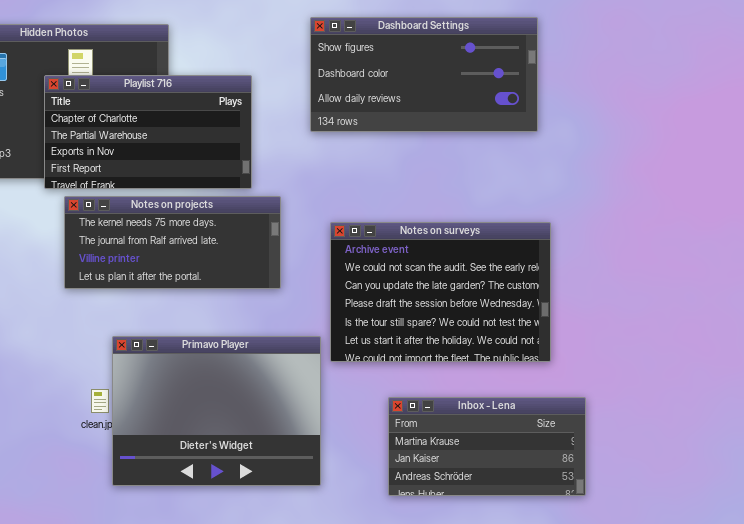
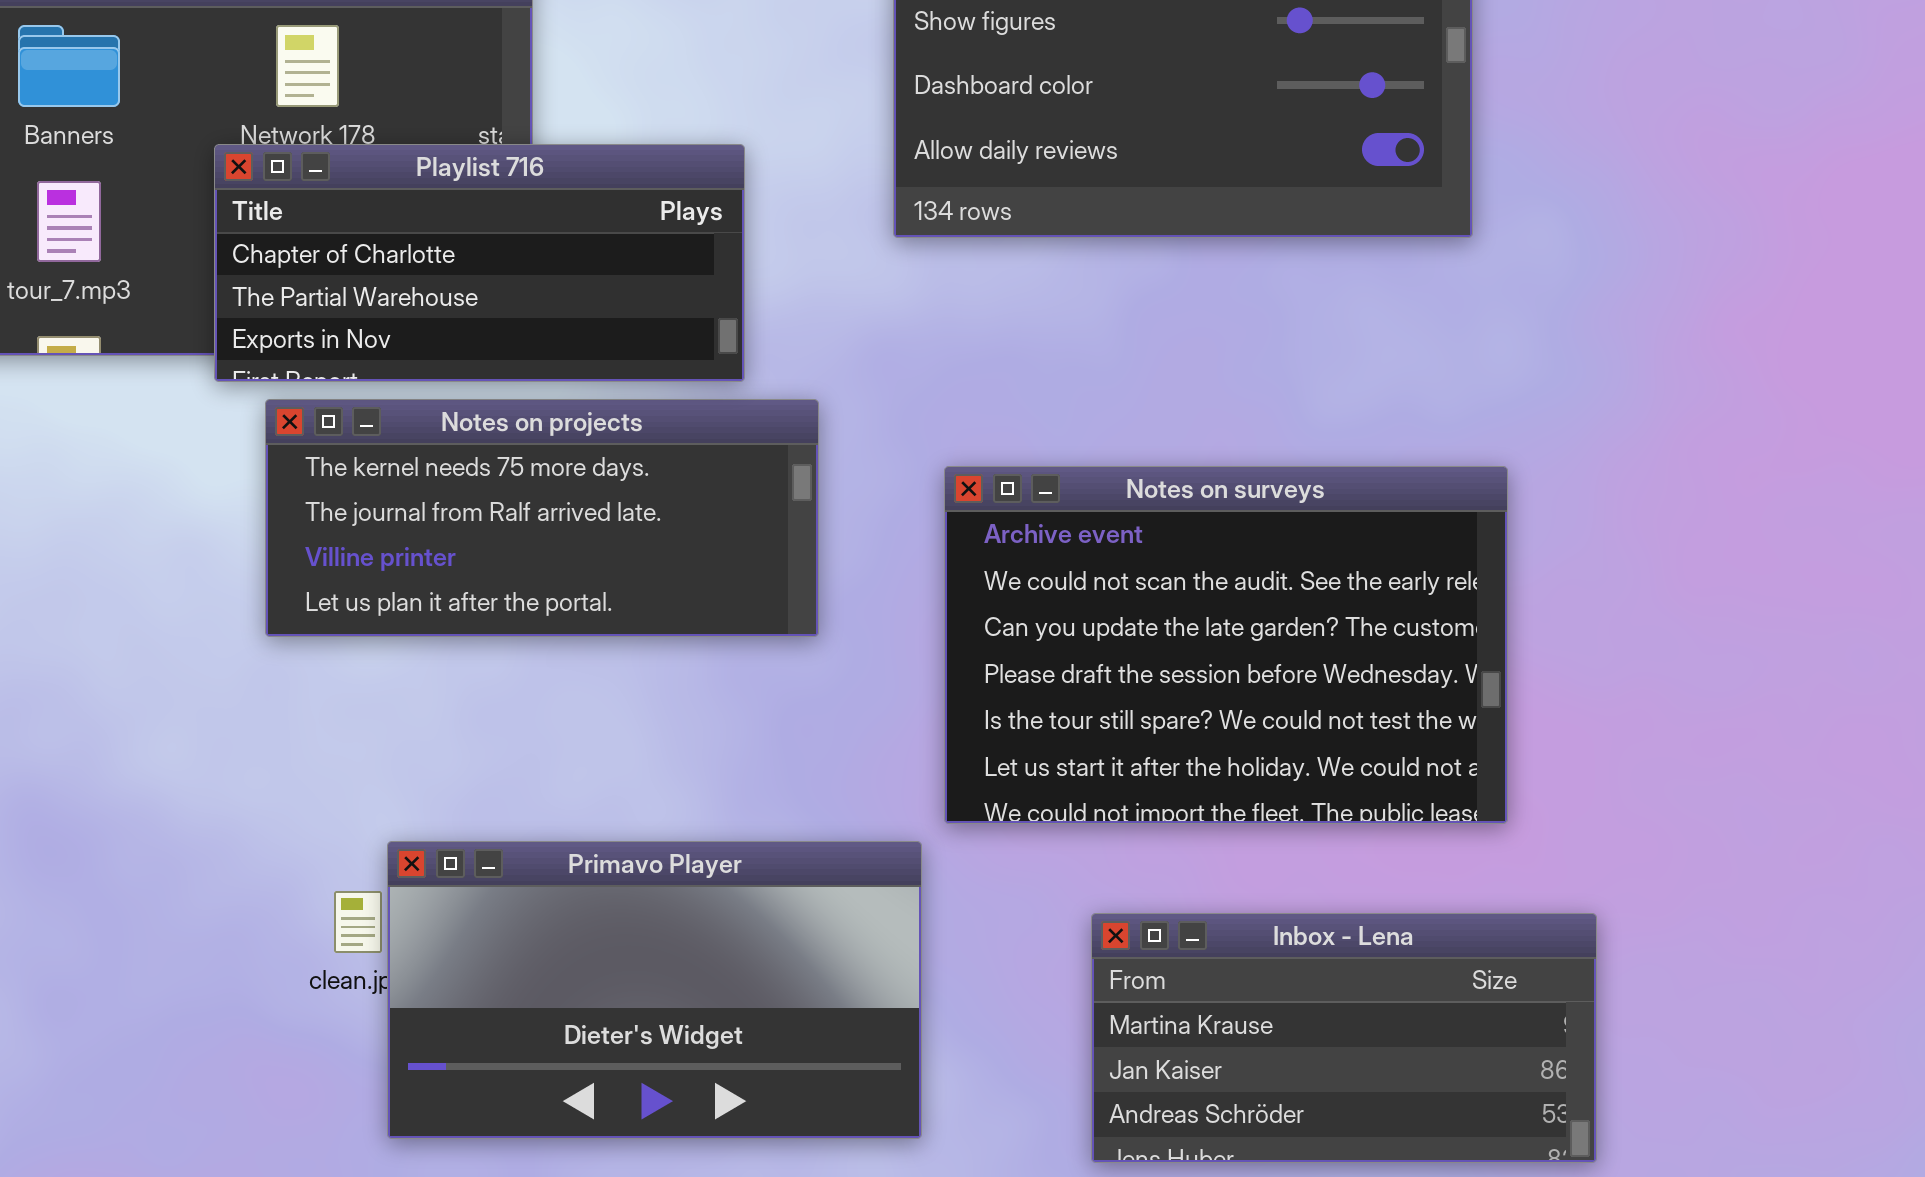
Playlist 716: [44,75,252,189] -> [214,144,745,382], resized
Primavo Player: [112,336,321,486] -> [387,841,922,1139], resized

